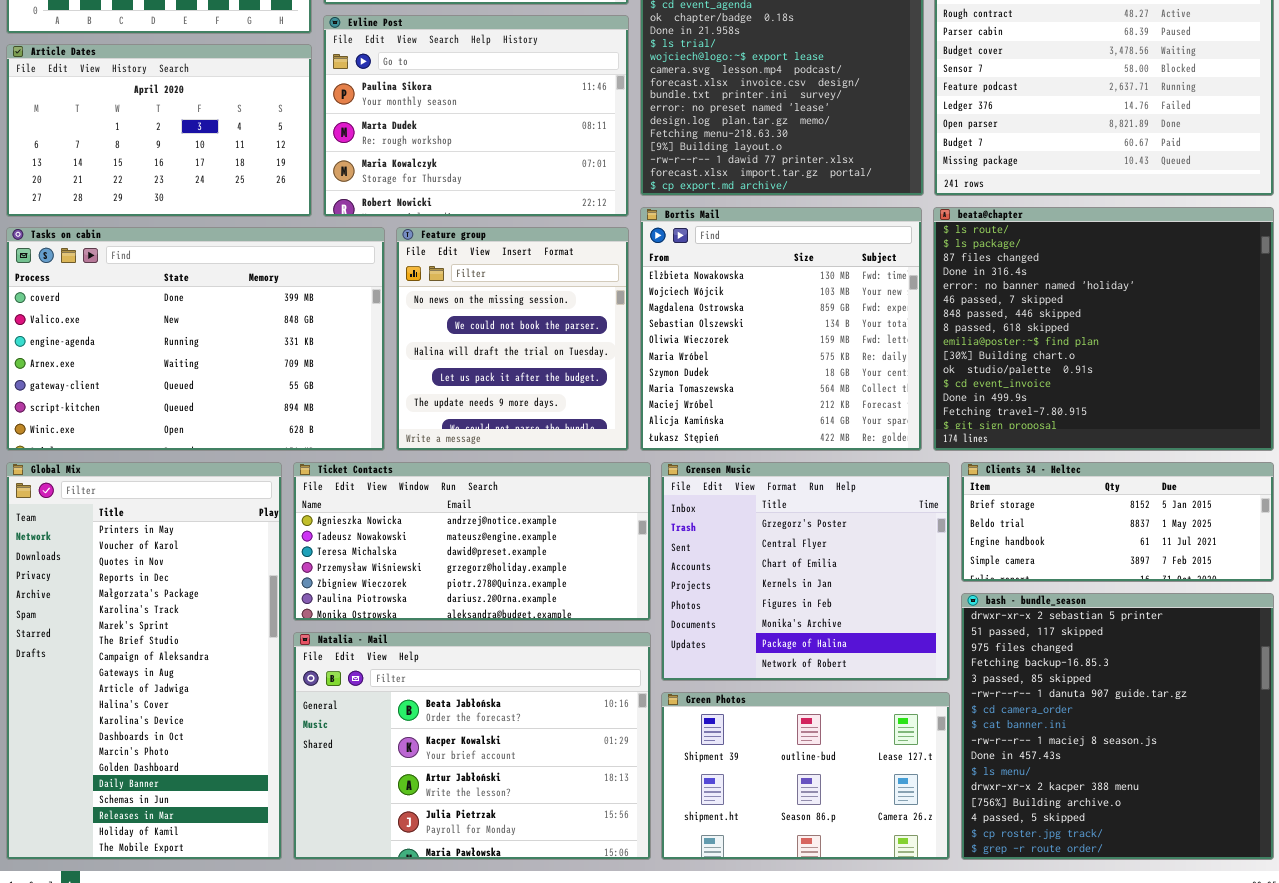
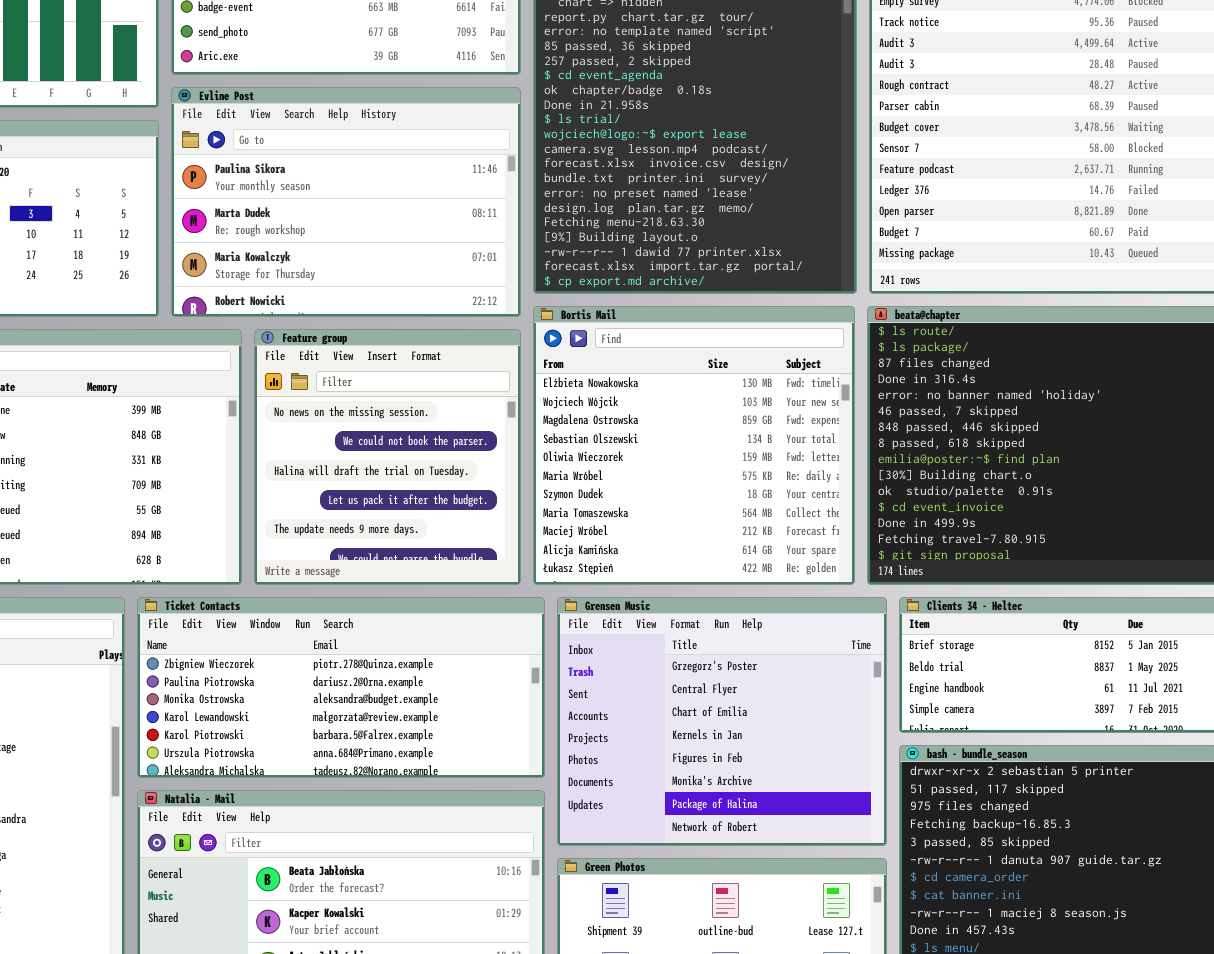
Ticket Contacts: [293,462,651,621] -> [137,597,545,778], scrolled down 4 rows

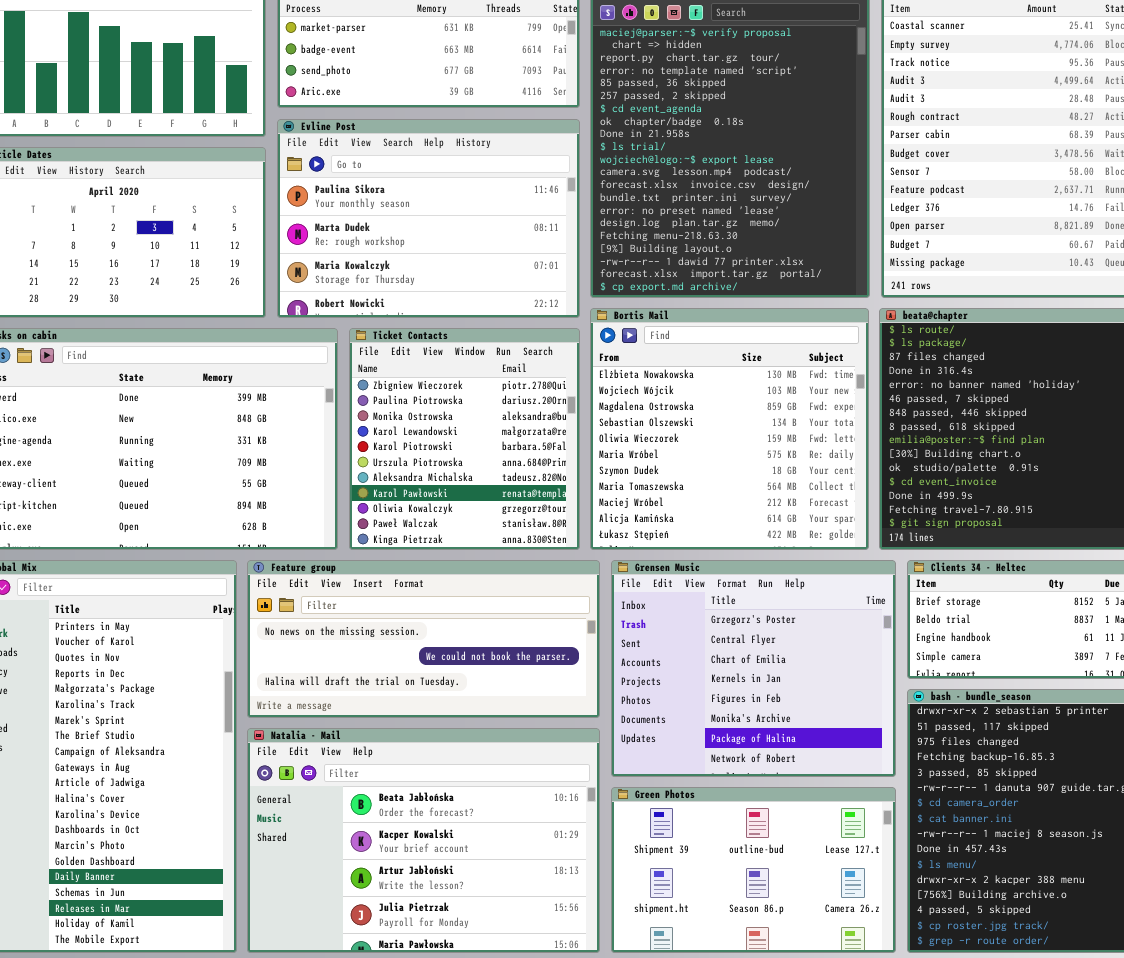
Feature group: [254,329,521,585] -> [247,560,600,718], moved, resized
Ticket Contacts: [137,597,545,778] -> [349,328,580,550], moved, resized

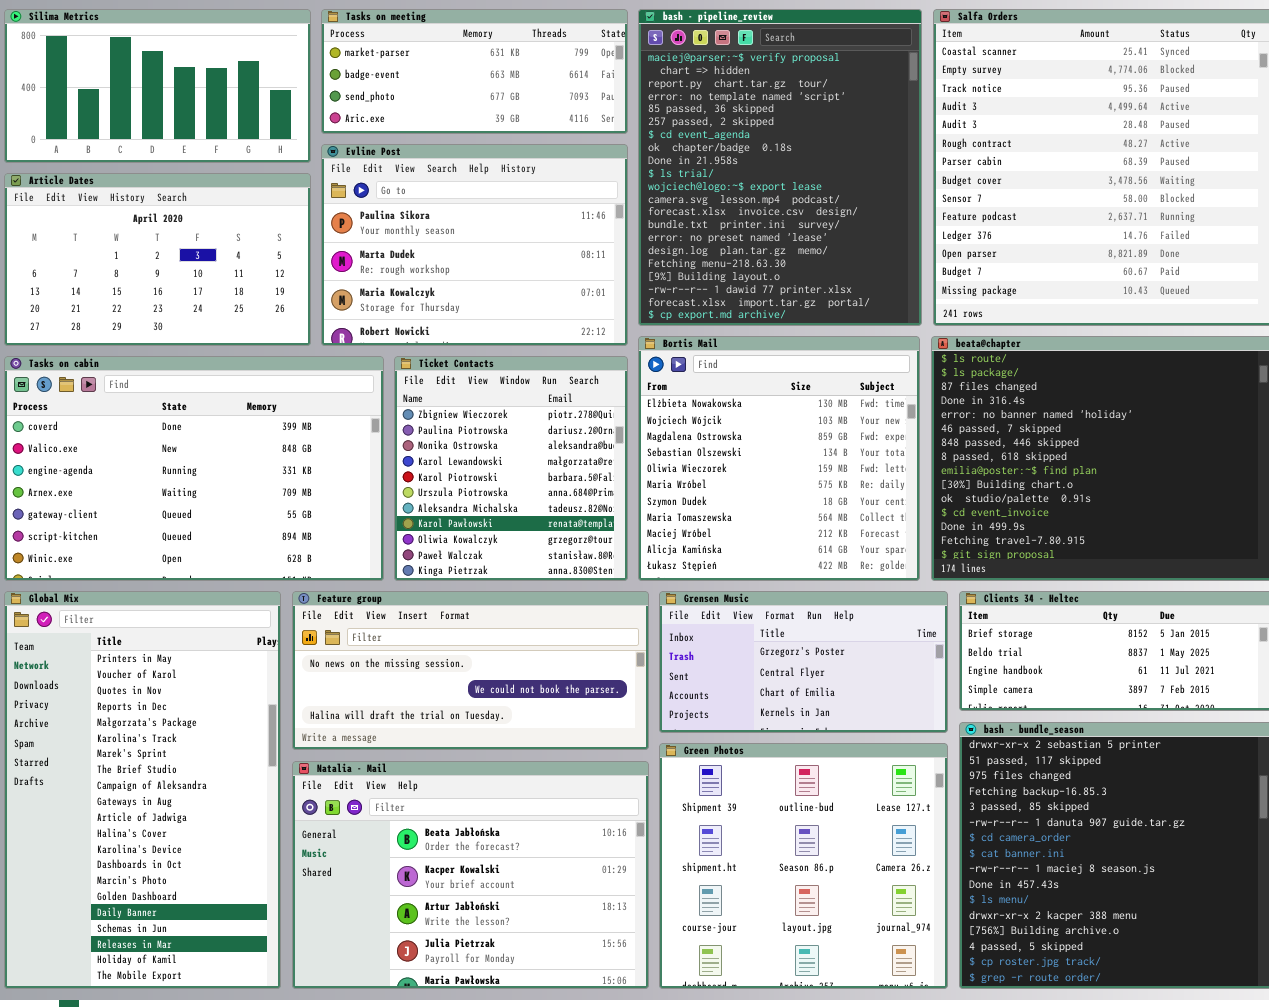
Grensen Music: [611,560,896,777] -> [659,591,948,733], resized
Green Photos: [611,787,896,953] -> [659,743,948,989], resized

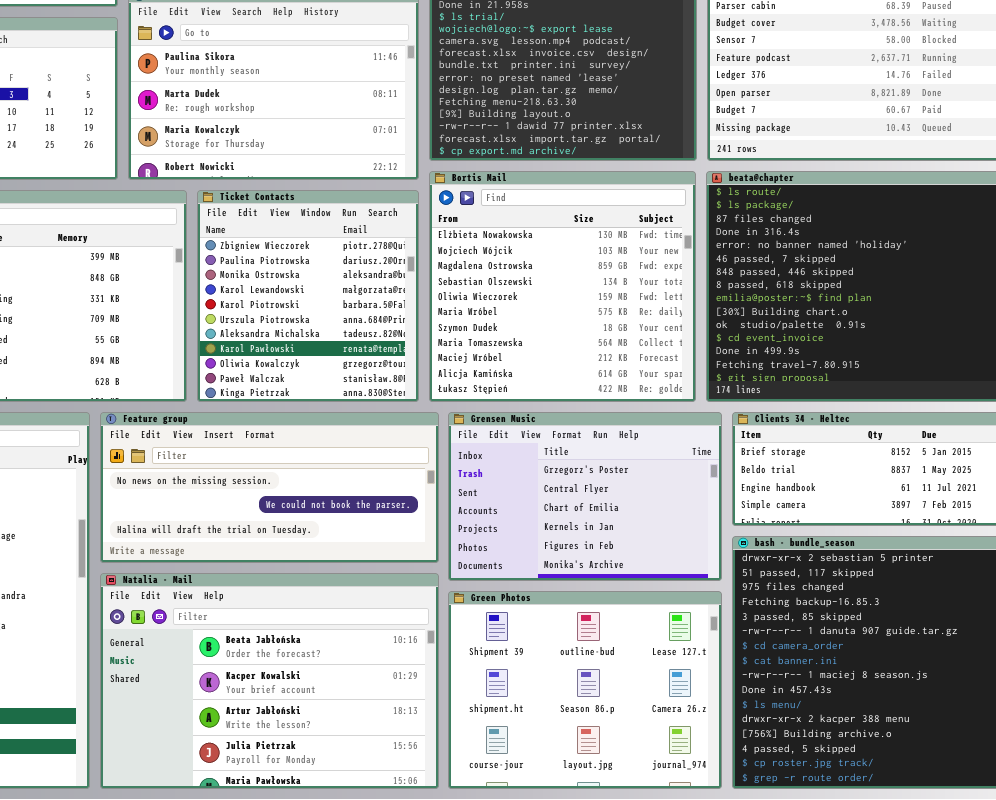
Grensen Music: [659,591,948,733] -> [448,412,722,581], resized
Green Photos: [659,743,948,989] -> [448,591,722,789], resized

